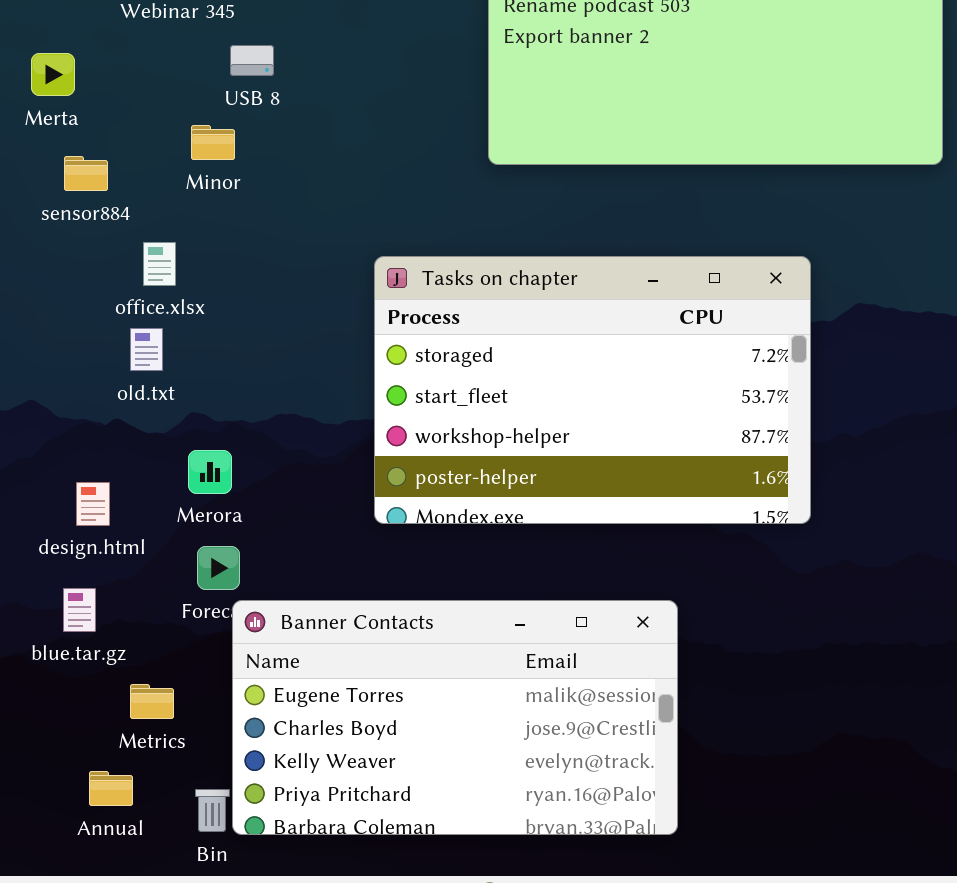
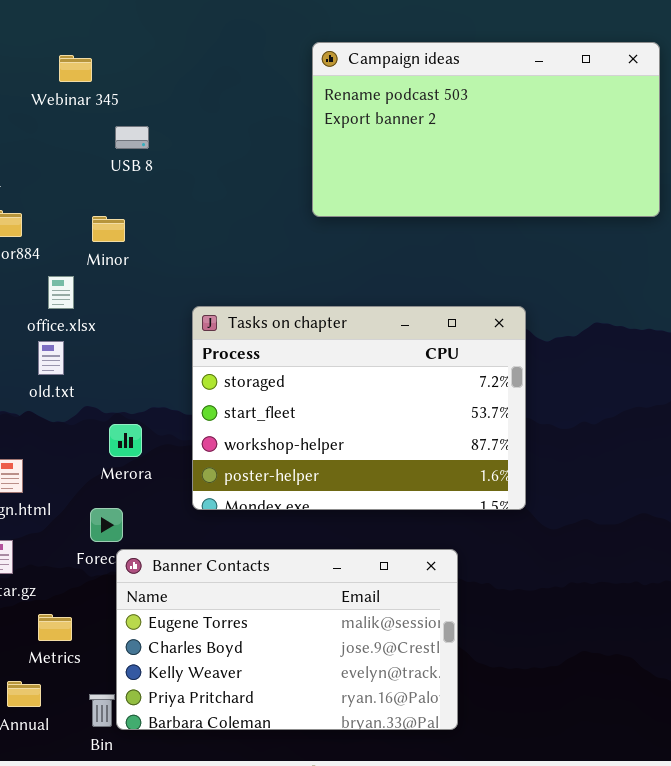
Minor: [191,125,235,160] -> [92,216,125,242], moved
Tasks on chapter: [374,256,811,524] -> [192,306,526,510], moved
Merora: [188,450,232,494] -> [109,424,142,457], moved

